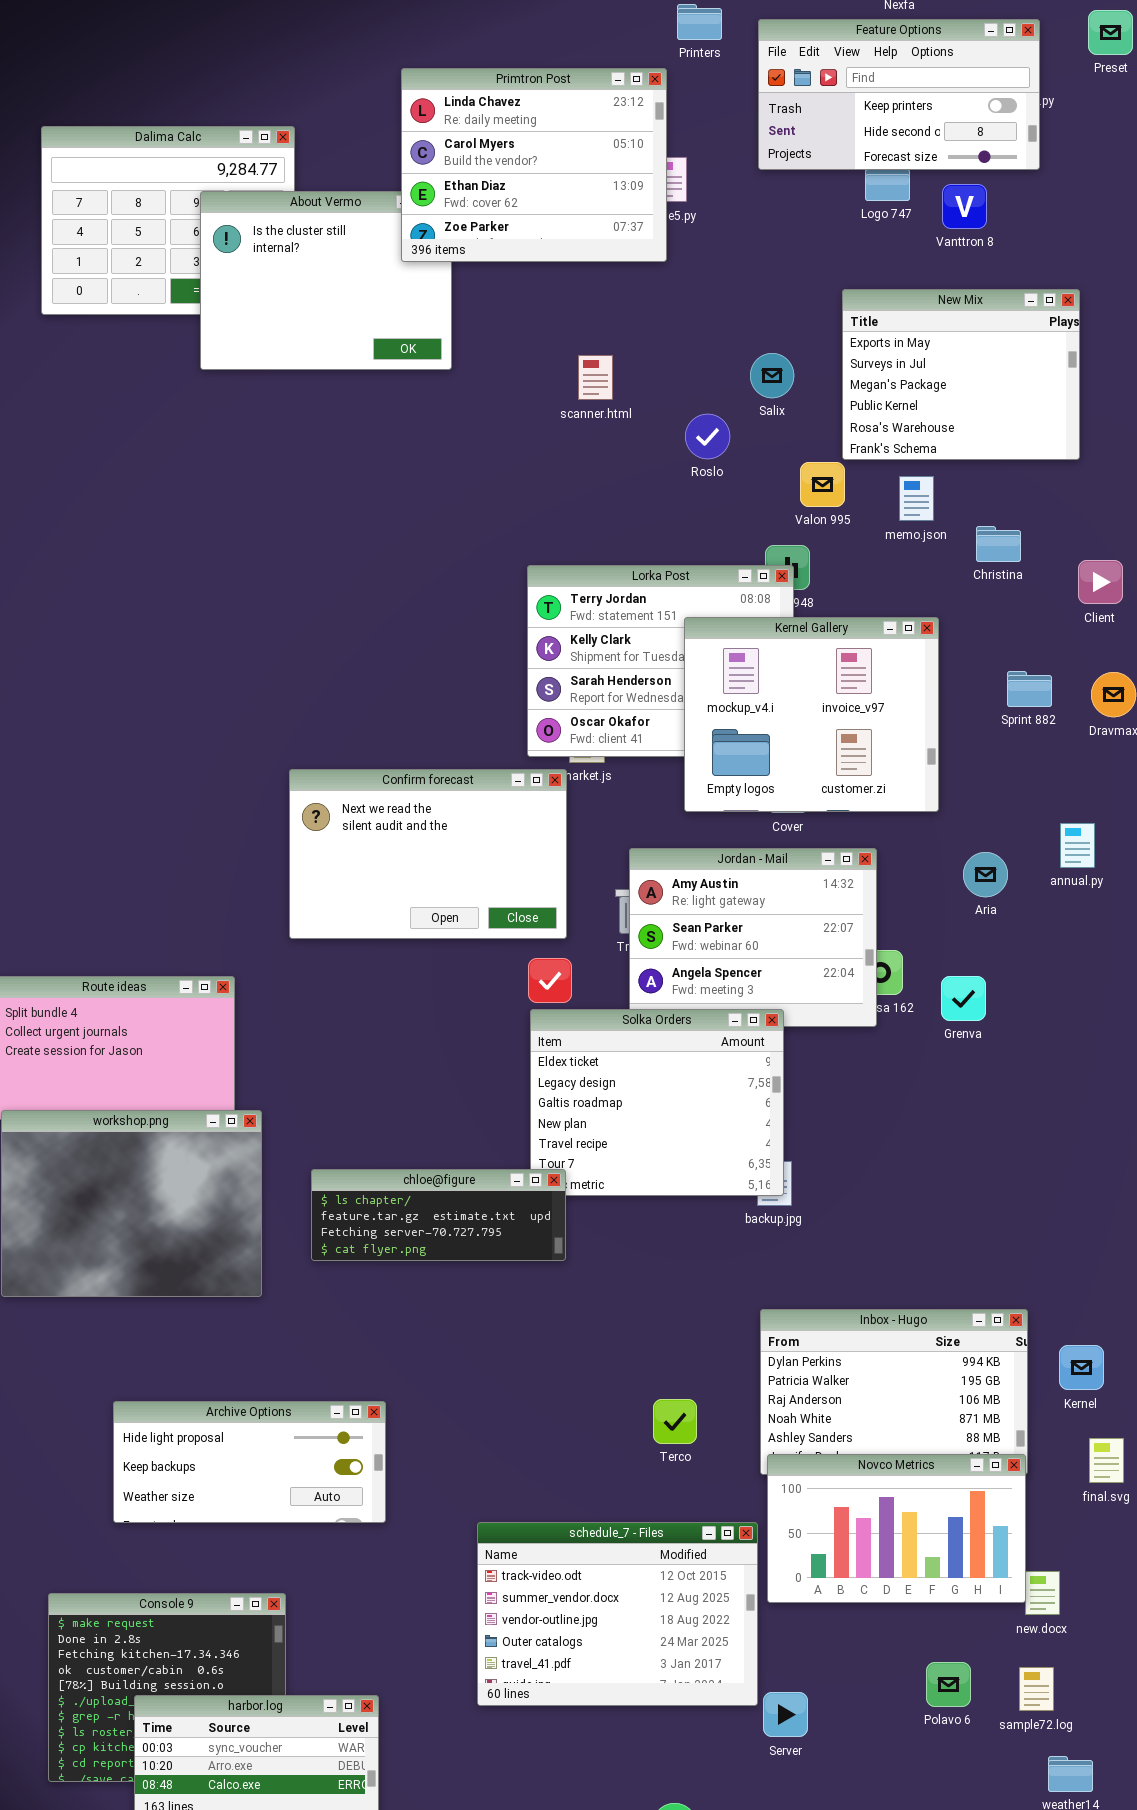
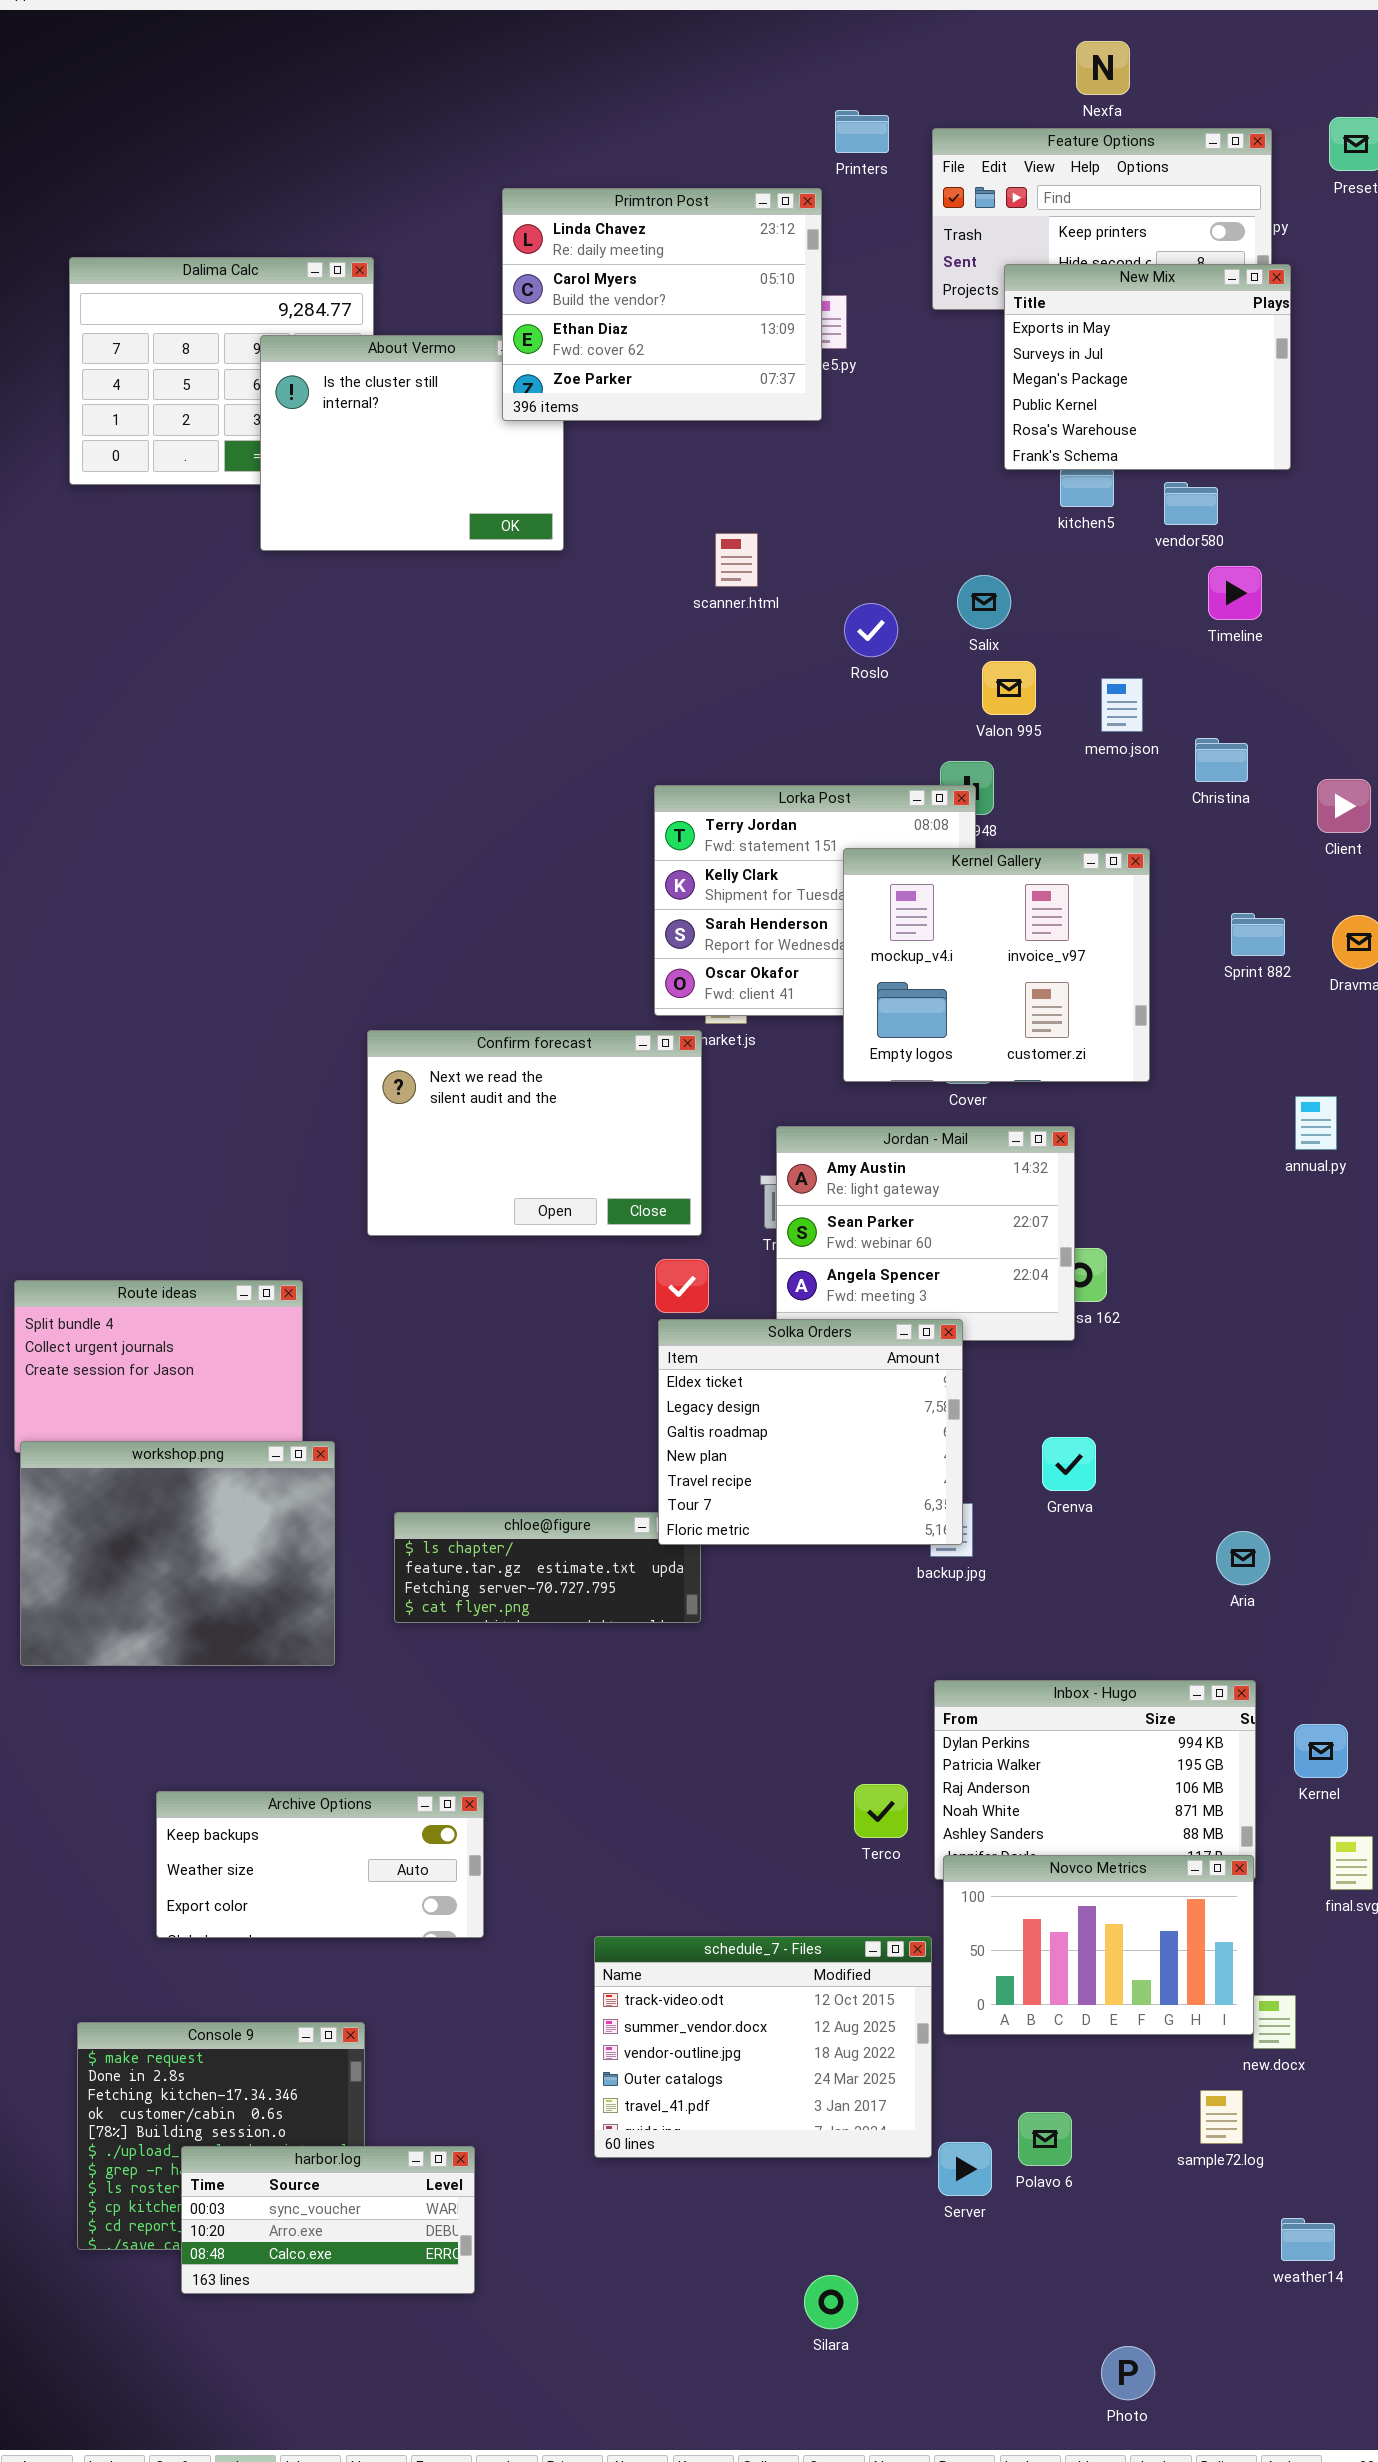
New Mix: [842,289,1080,460] -> [1004,264,1291,470], moved
Salix: [750,353,794,398] -> [957,575,1011,629], moved
Aria: [963,852,1008,897] -> [1216,1531,1270,1585], moved
Grenva: [941,976,986,1021] -> [1042,1437,1096,1491], moved
Solka Orders: [530,1009,784,1196] -> [658,1319,963,1545], raised
Terco: [653,1399,697,1444] -> [854,1784,908,1838], moved
Archive Options: [113,1401,386,1523] -> [156,1791,484,1938], scrolled down 1 row
Polavo 6: [926,1662,971,1707] -> [1018,2112,1072,2166], moved
sample72.log: [1019,1667,1054,1711] -> [1200,2090,1243,2144], moved

